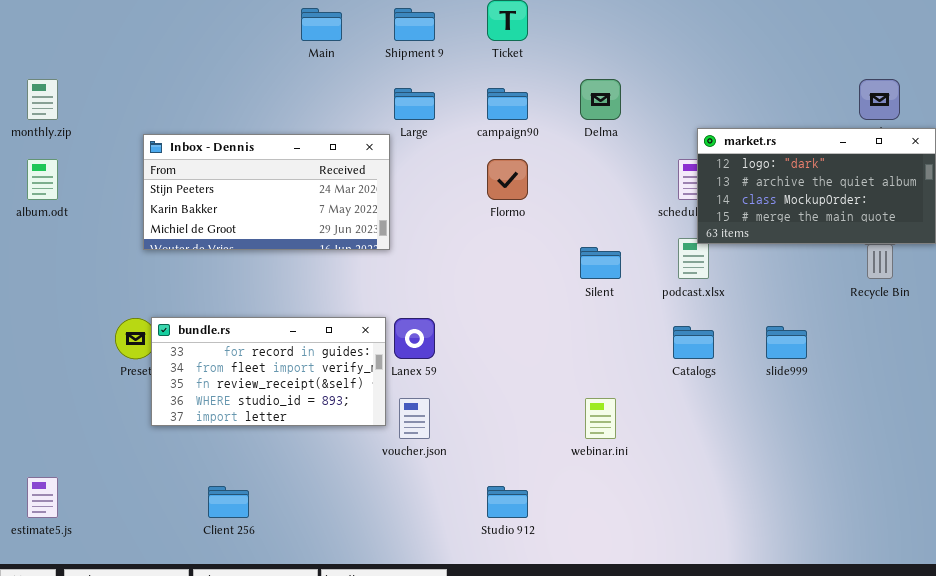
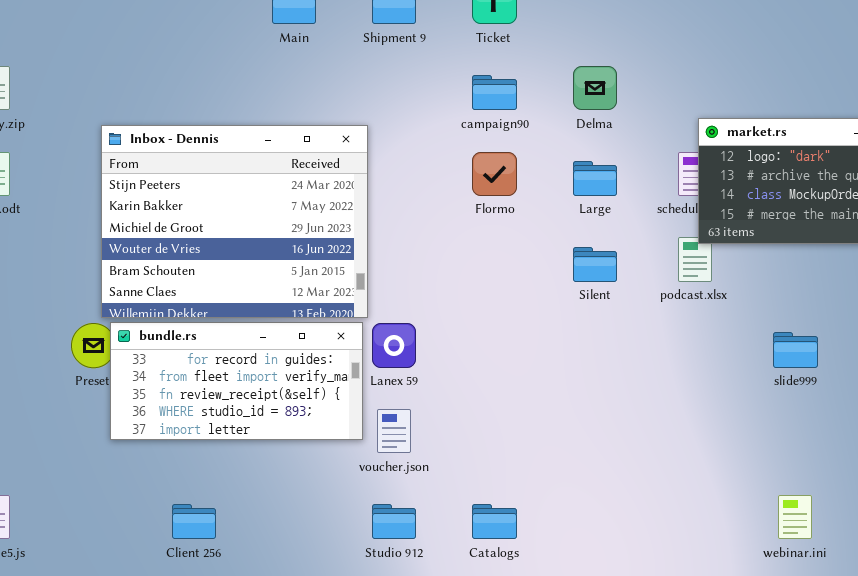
Large: [394,88,435,120] -> [573,161,617,196], moved
Inbox - Dennis: [143,134,390,250] -> [101,125,368,318], resized
Catalogs: [673,326,714,359] -> [472,504,517,539], moved
webinar.ini: [585,398,616,439] -> [778,495,812,539], moved
Studio 912: [487,486,528,518] -> [372,504,416,539], moved

